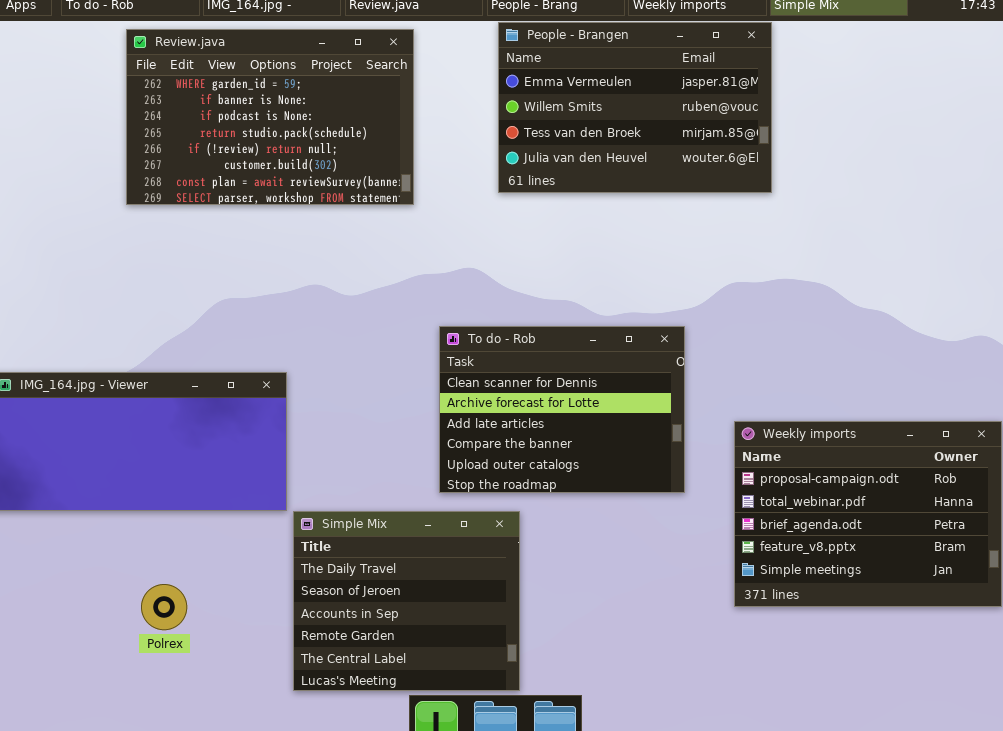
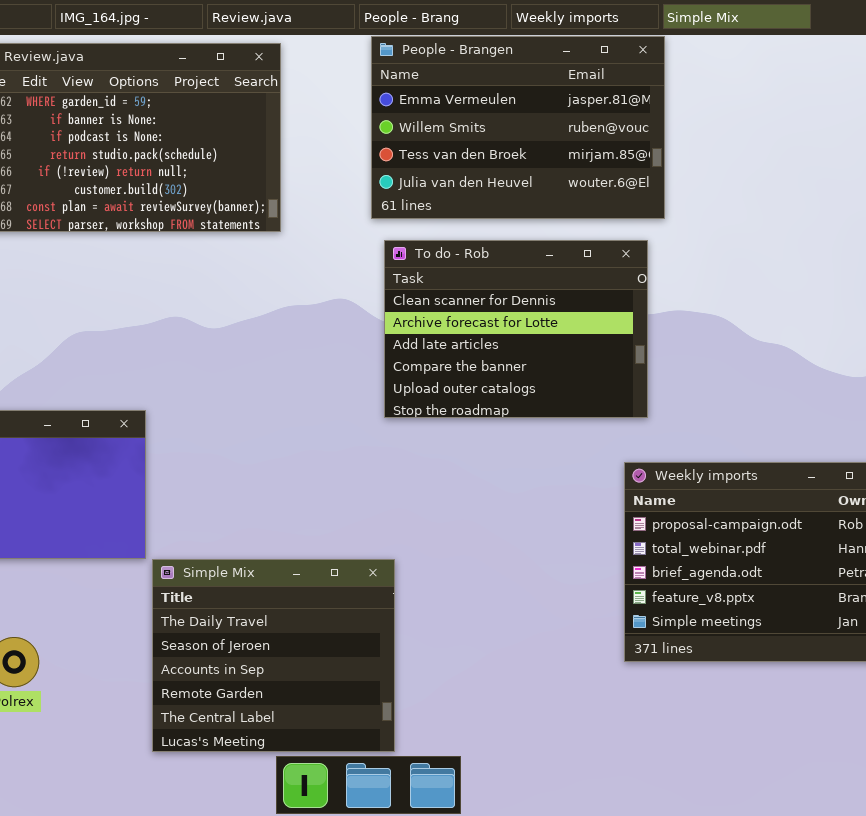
To do - Rob: [439,326,685,493] -> [384,240,648,418], moved

